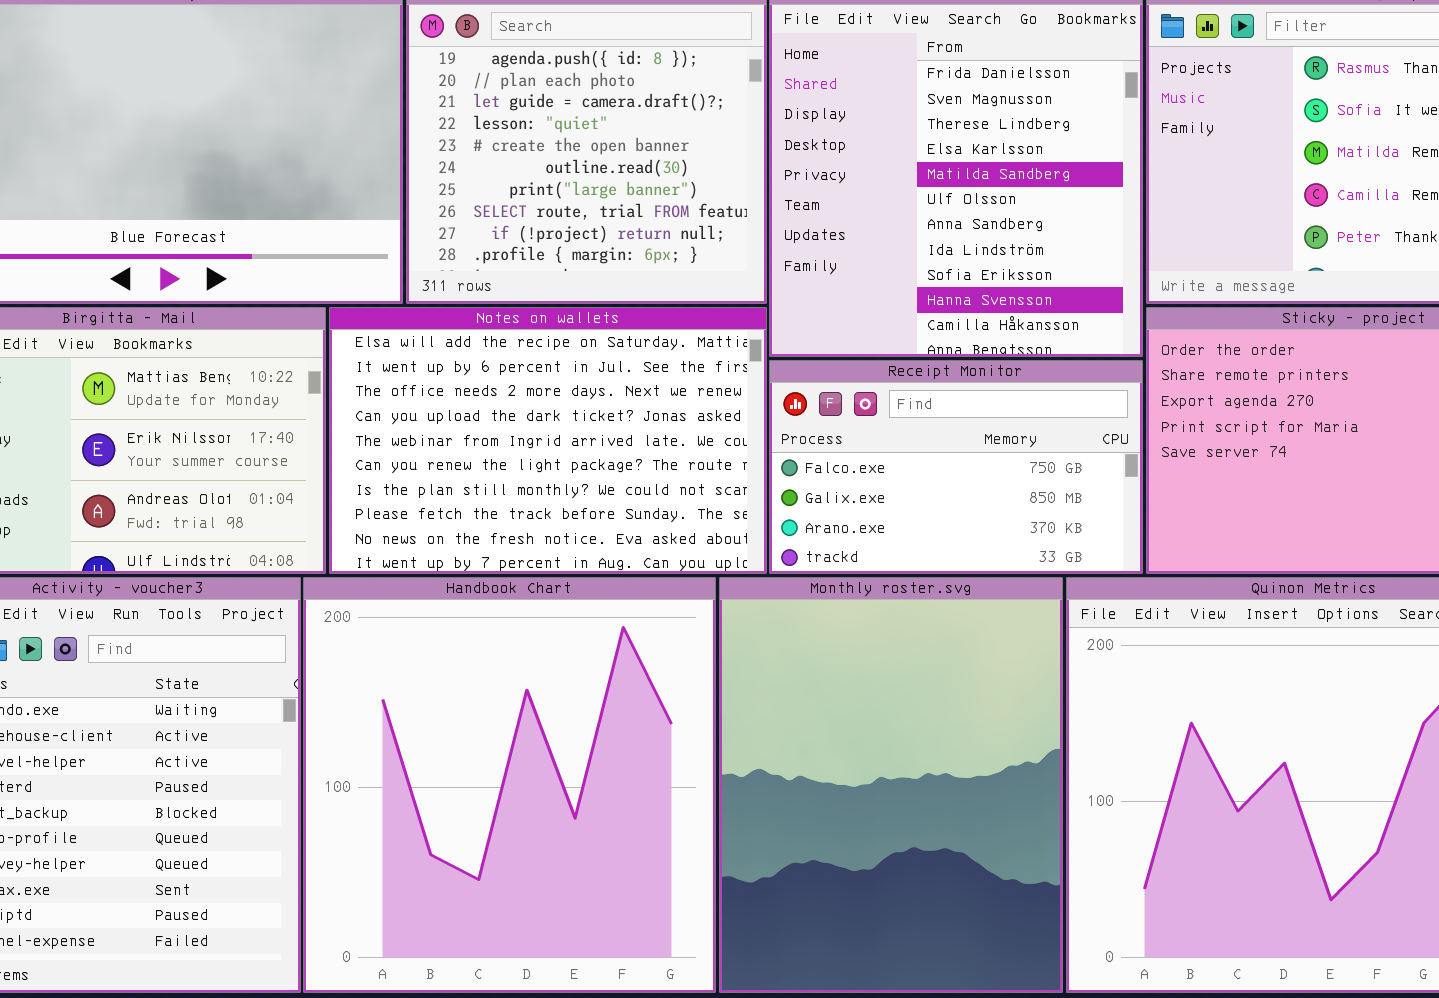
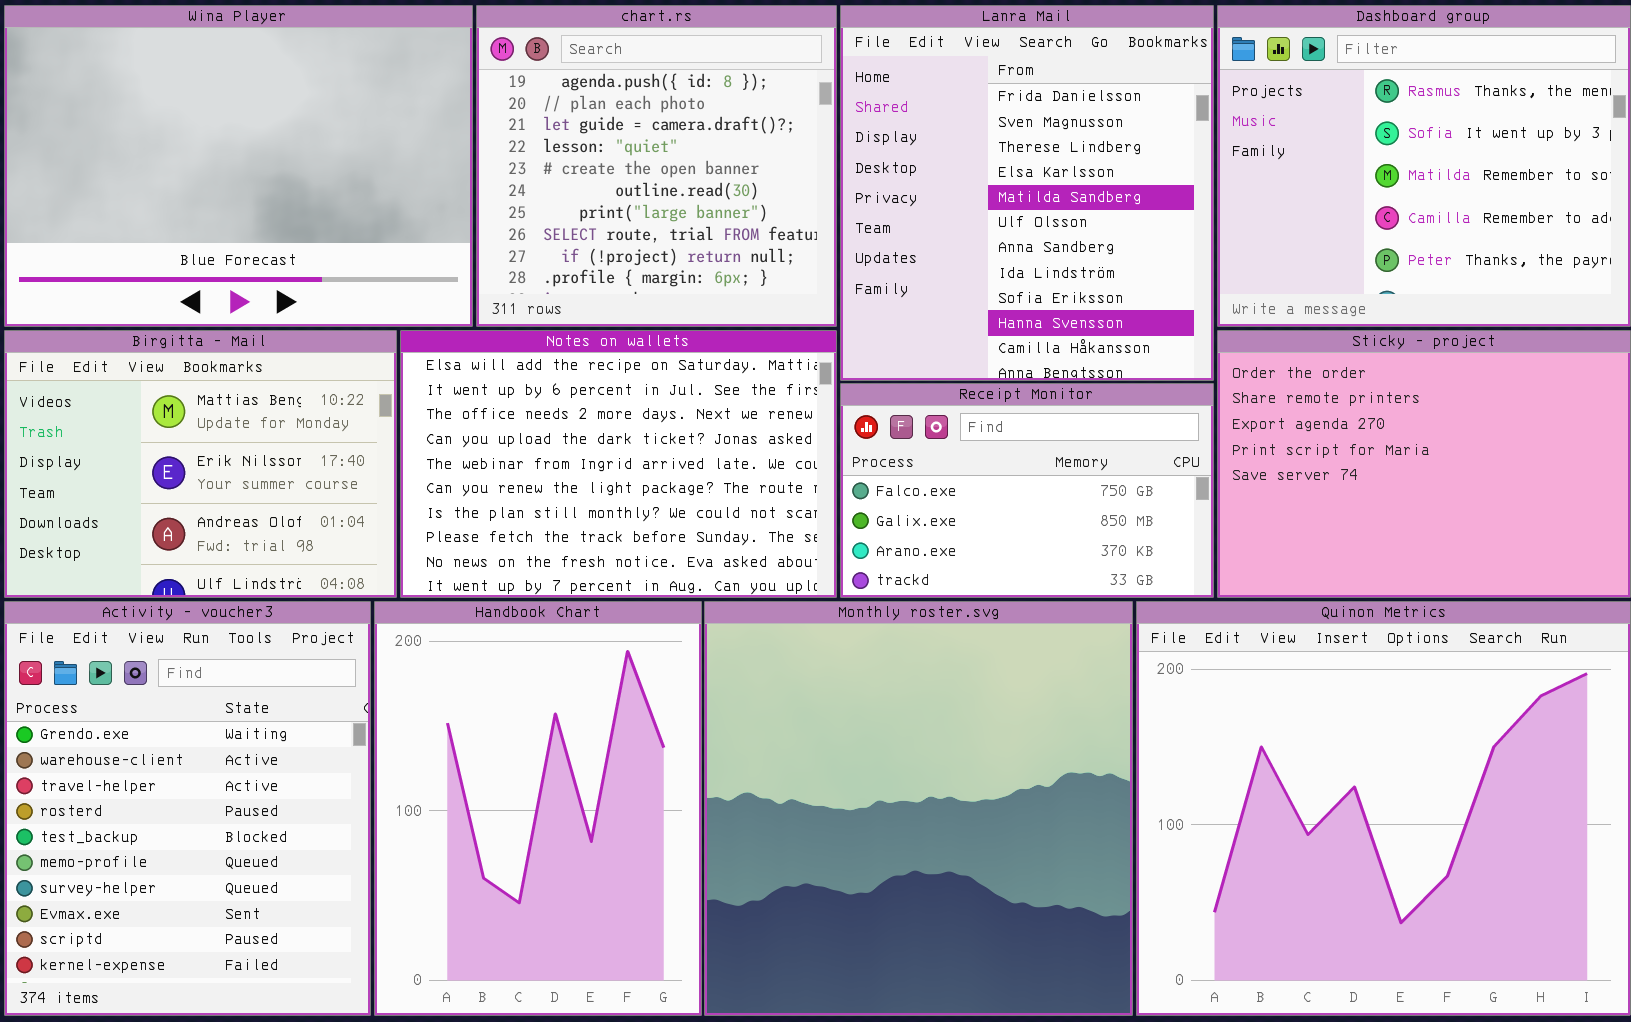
Handbook Chart: [303,577,716,993] -> [374,601,702,1016], resized
Monthly roster.svg: [719,577,1063,993] -> [704,601,1133,1016], resized

